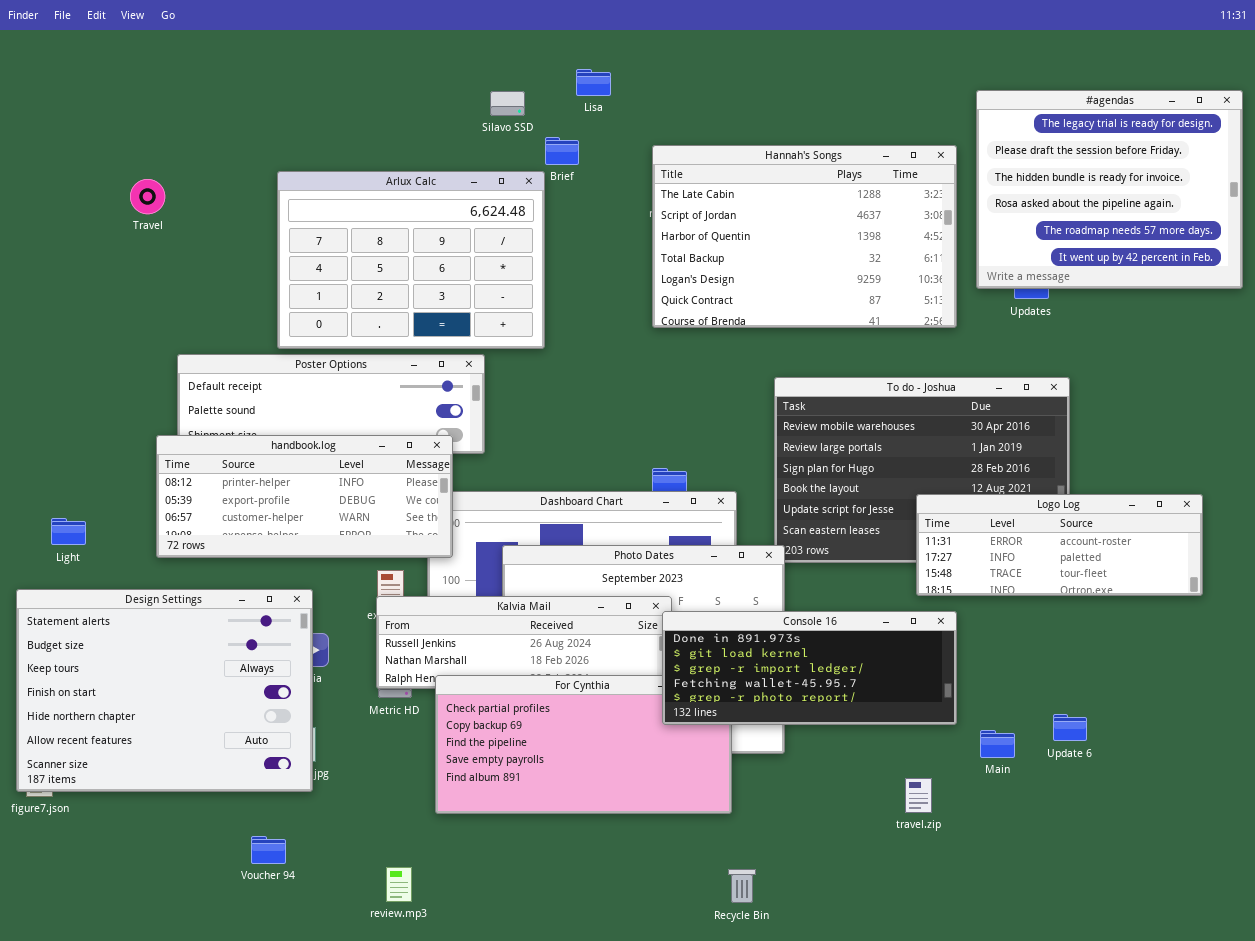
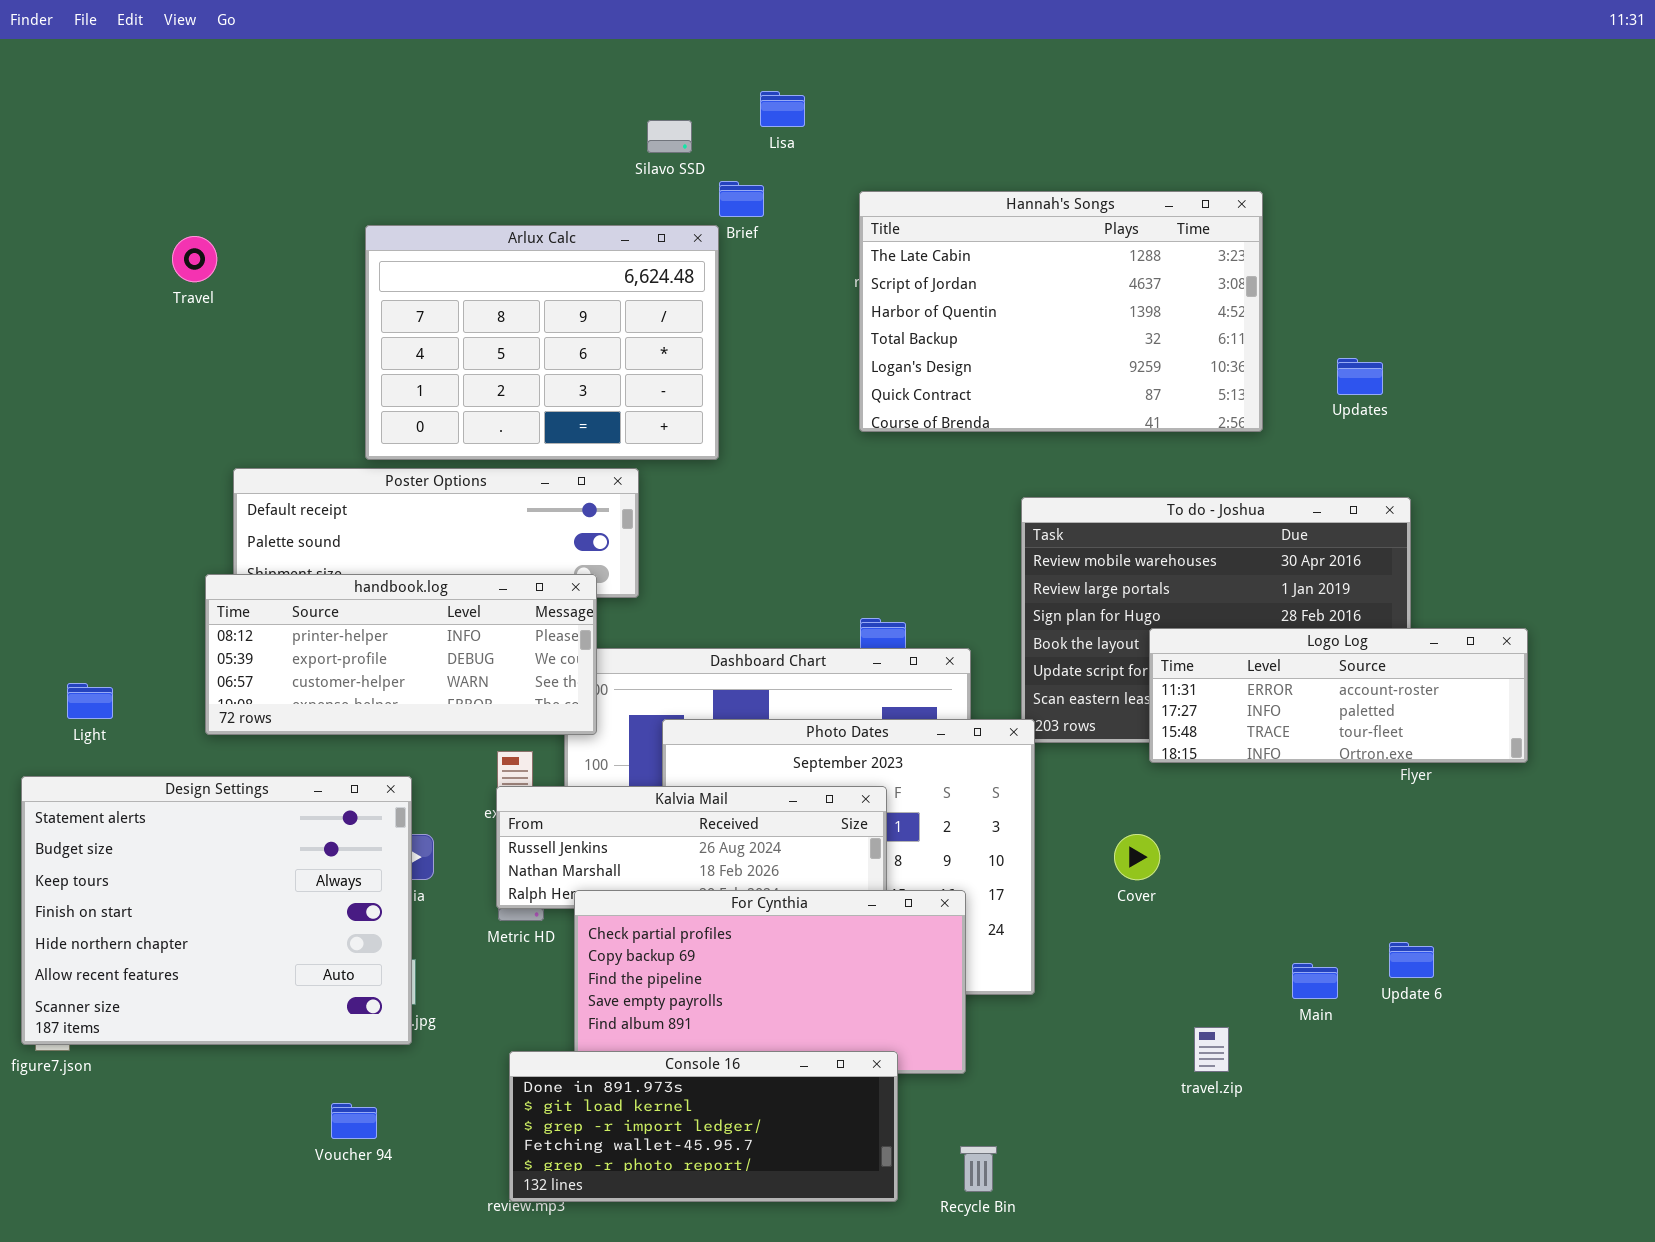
#agendas: [976,90,1243,289] -> none, closed
Logo Log: [916,494,1203,596] -> [1149,628,1528,763], moved
Console 16: [662,611,957,725] -> [509,1051,898,1202], moved

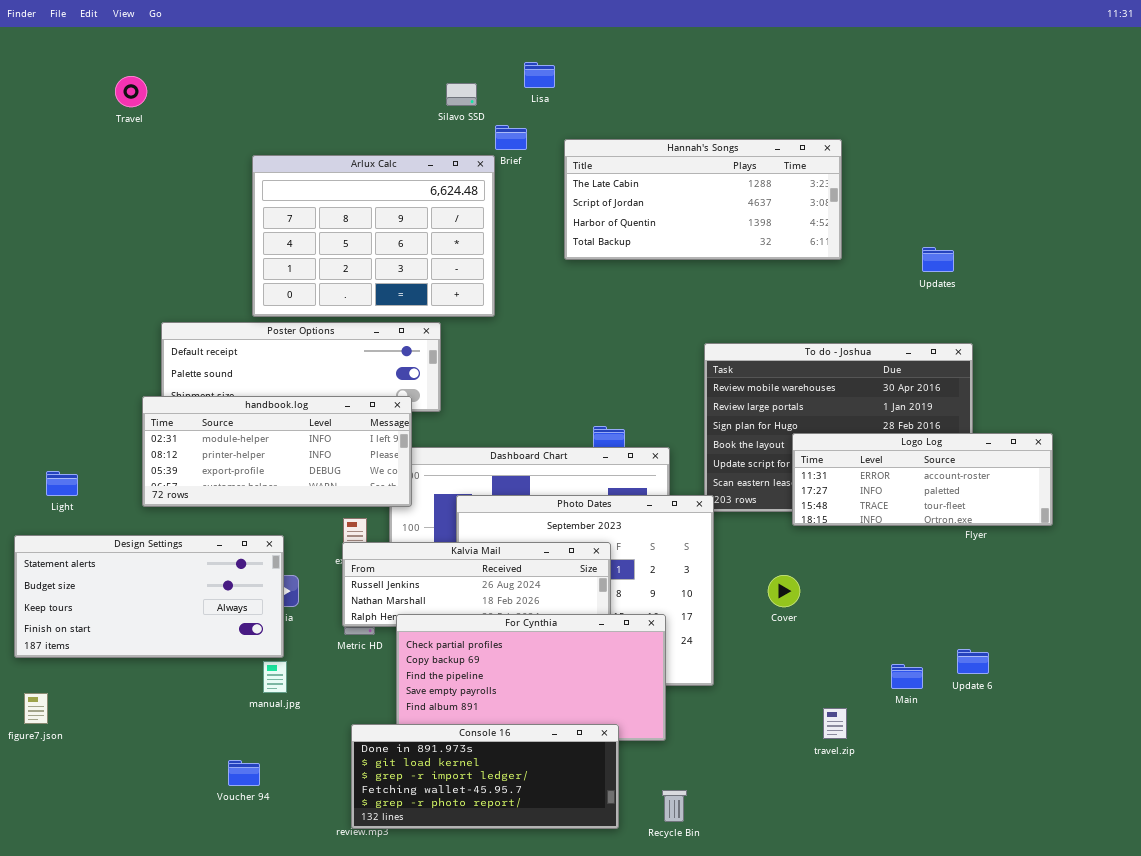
Hannah's Songs: [859,191,1263,432] -> [564,139,842,260], moved, resized
Travel: [172,236,217,282] -> [115,76,147,107], moved
handbook.log: [205,574,597,735] -> [142,396,412,507], scrolled up 1 row
Design Settings: [21,776,412,1045] -> [14,535,284,658], resized

